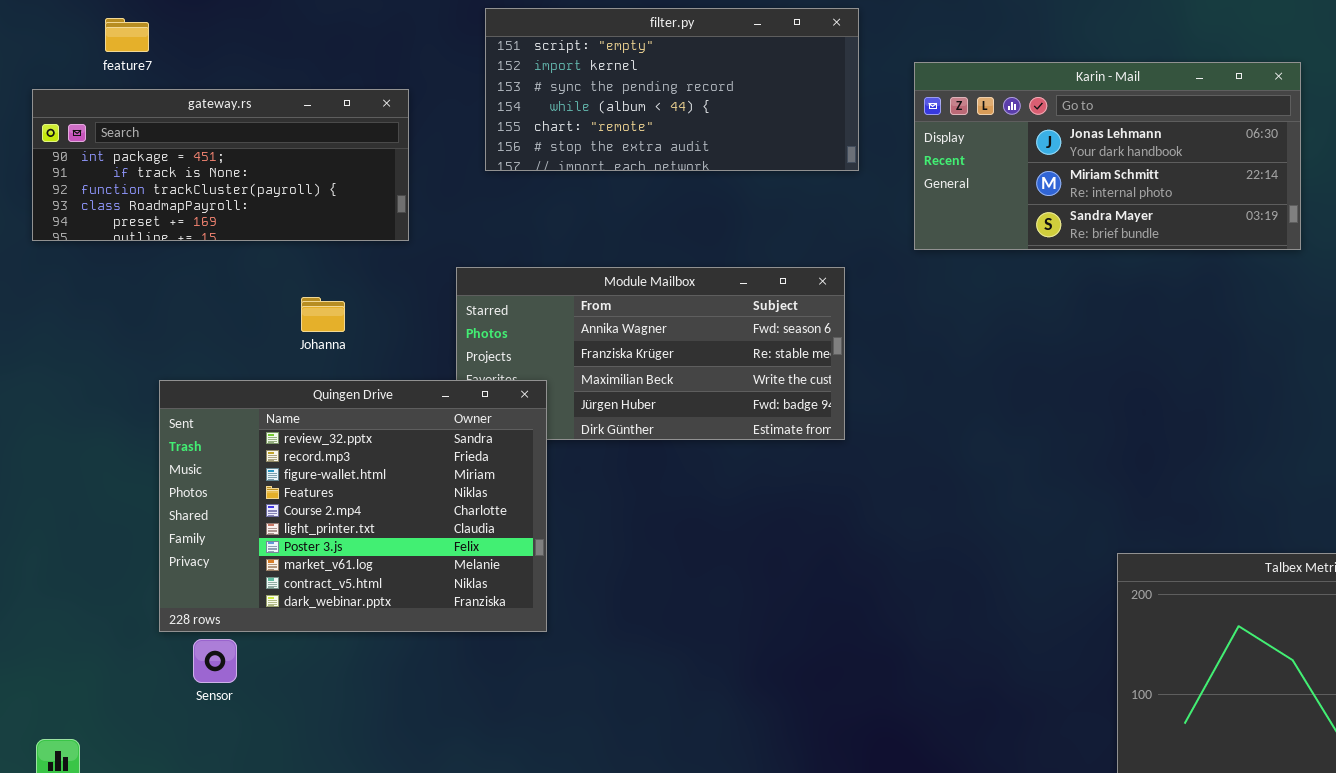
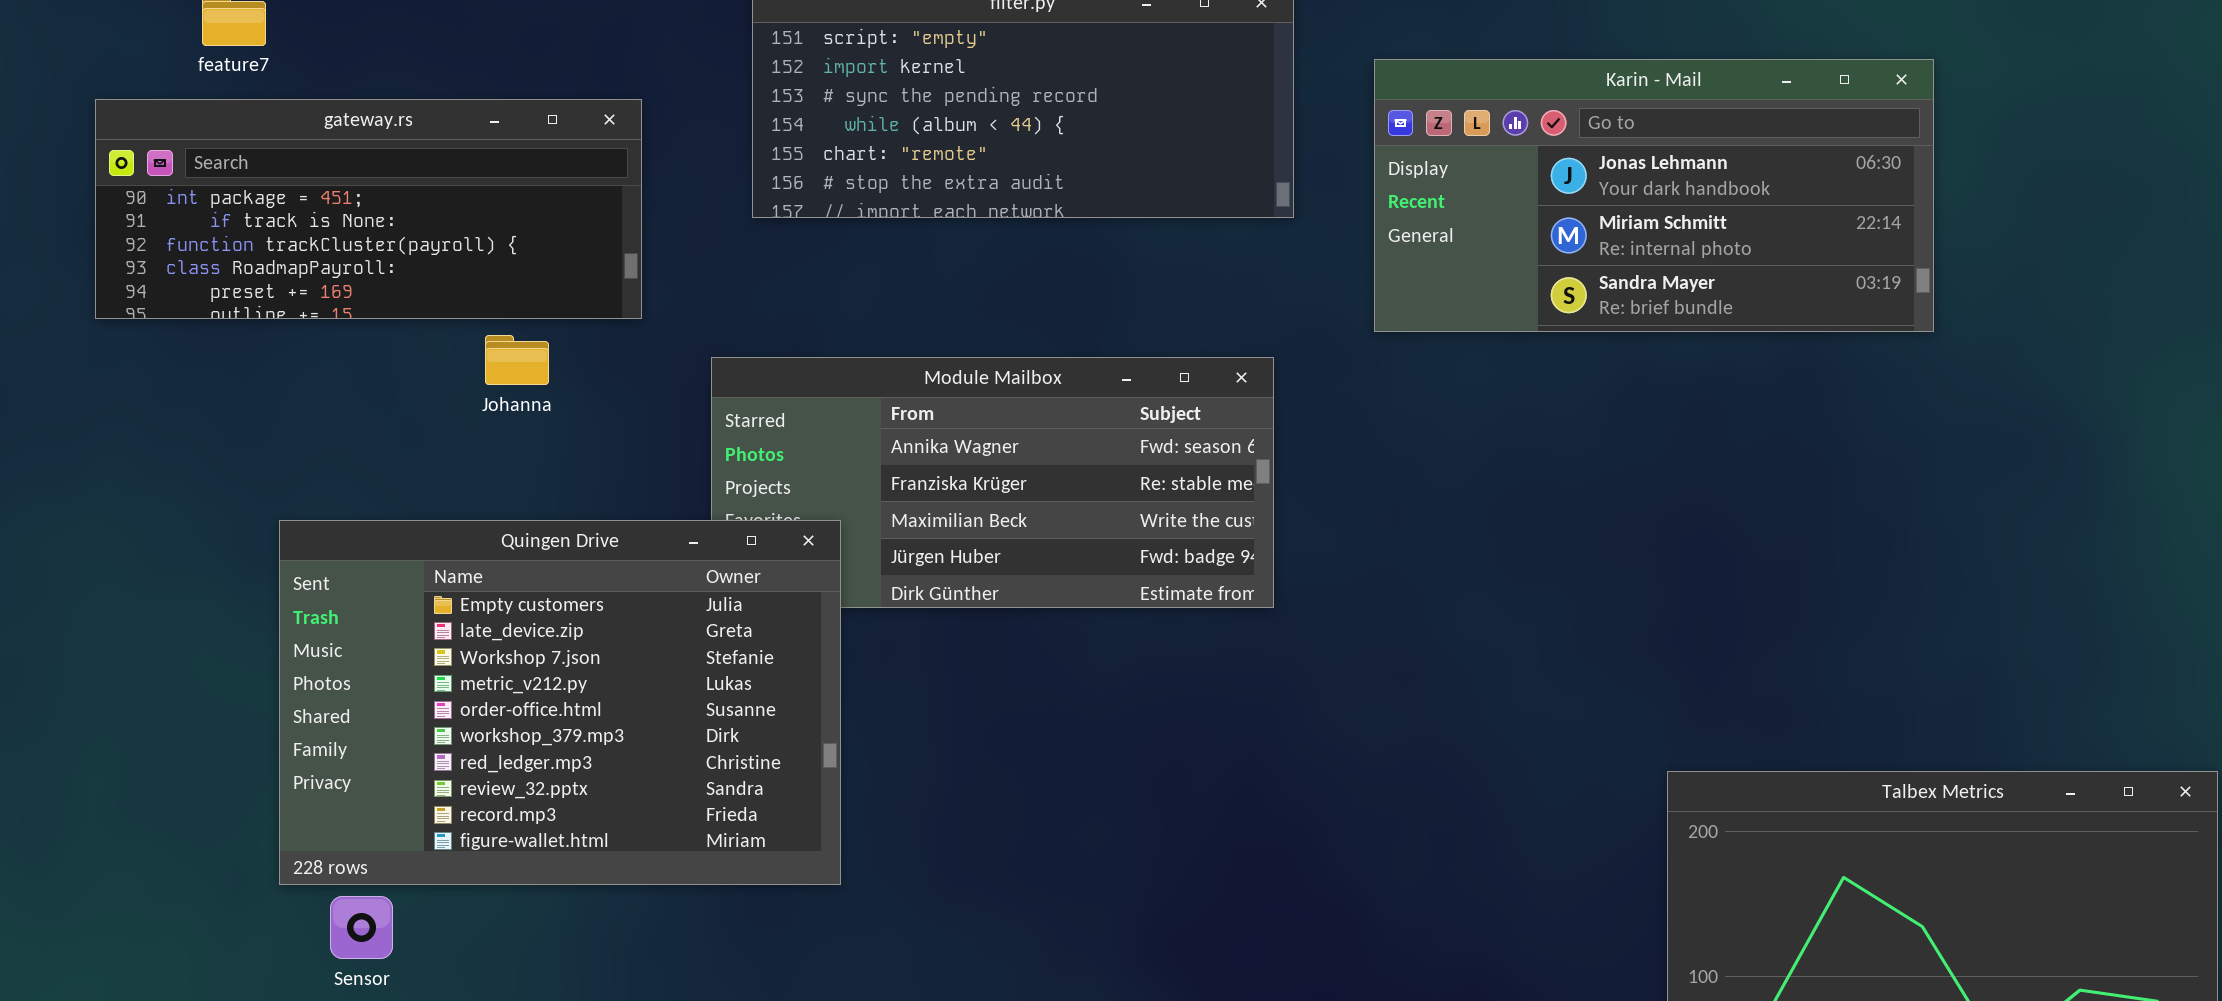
Johanna: [301,297,345,332] -> [485,335,549,385], moved
Quingen Drive: [159,380,547,632] -> [279,520,841,885], scrolled up 7 rows

